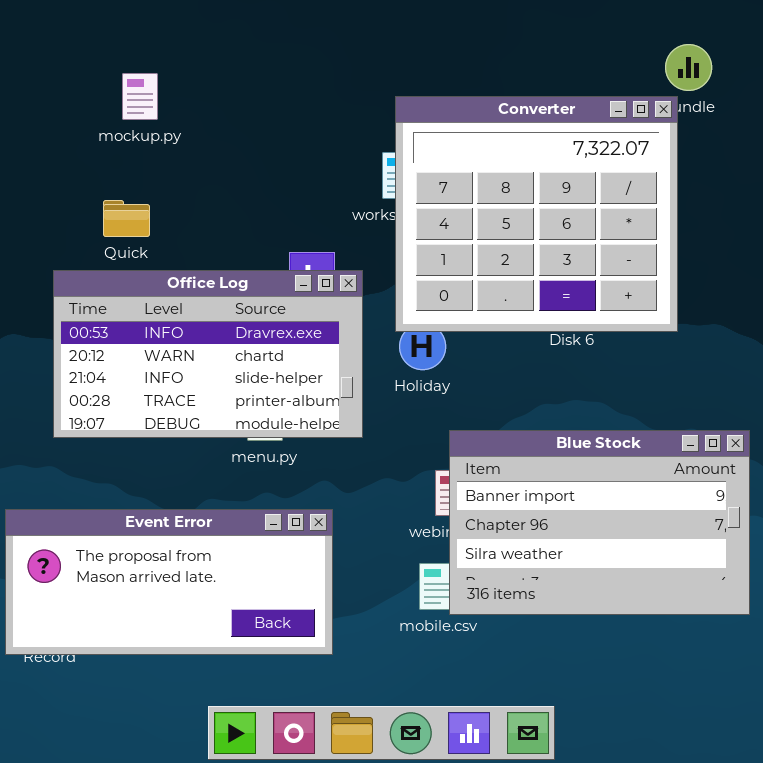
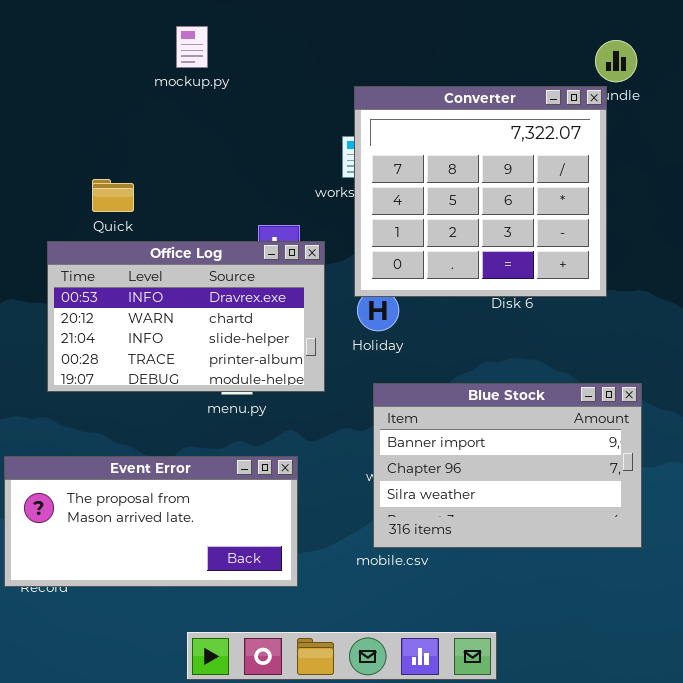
mockup.py: [122,73,158,120] -> [176,26,208,68], moved
Blue Stock: [449,430,750,615] -> [373,383,642,548], moved

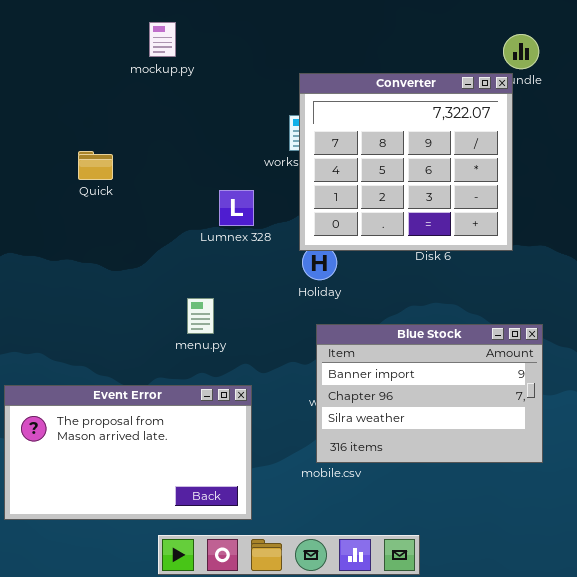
Office Log: [47,241,325,392] -> none, closed
Event Error: [4,456,298,587] -> [4,385,252,520], resized

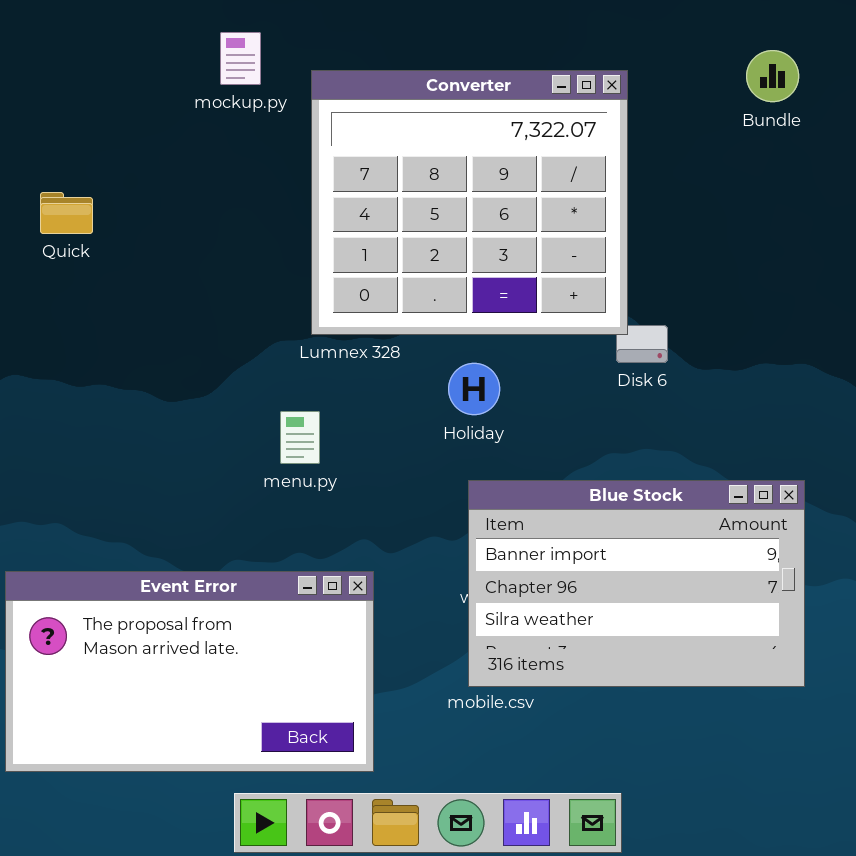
Converter: [299,73,513,251] -> [311,70,628,335], moved
Quick: [78,151,113,180] -> [40,192,93,234], moved
menu.py: [187,298,214,334] -> [280,411,320,464], moved

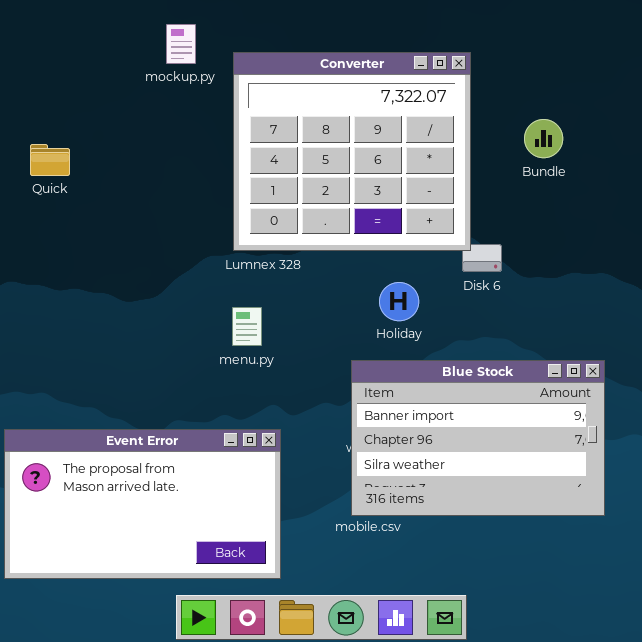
Bundle: [746,50,799,102] -> [524,119,563,158], moved
Holiday: [448,363,500,415] -> [379,282,419,321], moved
menu.py: [280,411,320,464] -> [232,307,262,346], moved

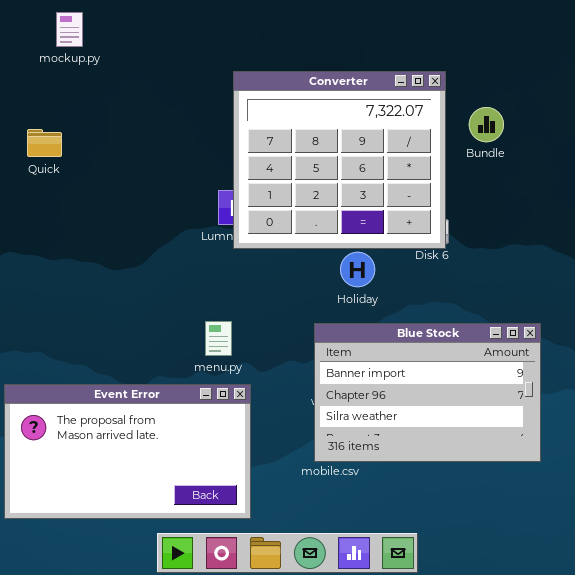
mockup.py: [166,24,196,64] -> [56,12,83,47], moved
Converter: [233,52,471,251] -> [233,71,446,249], moved
menu.py: [232,307,262,346] -> [205,321,232,356], moved

